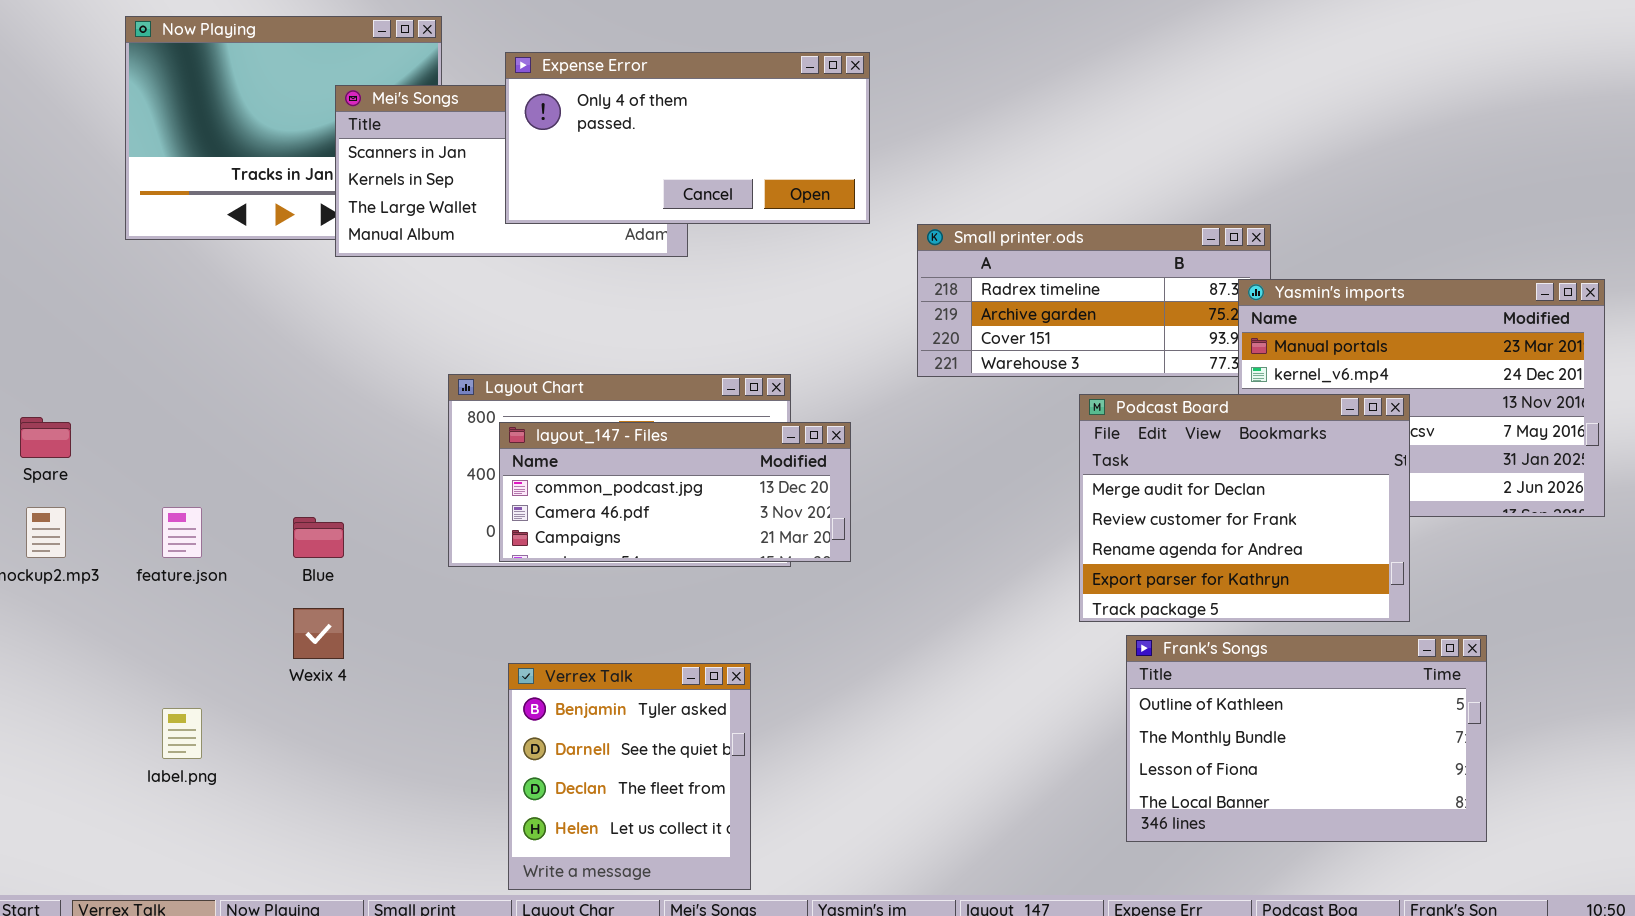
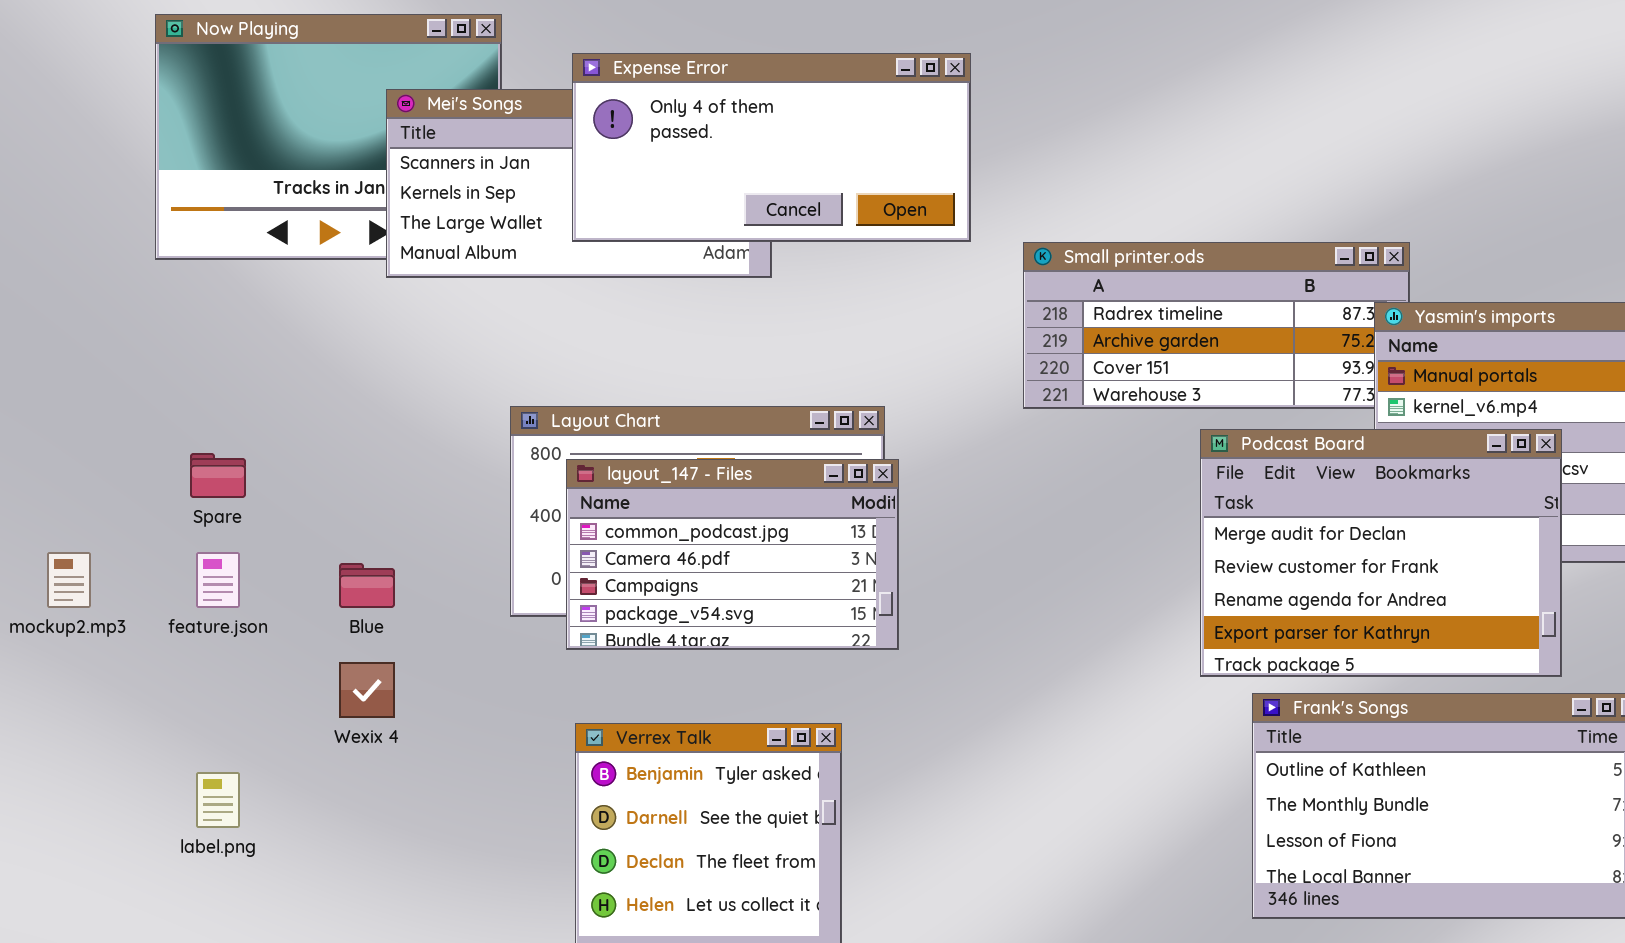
Spare: [20,417,71,458] -> [190,453,246,498], moved
layout_147 - Files: [499,422,851,562] -> [566,459,899,650], resized

